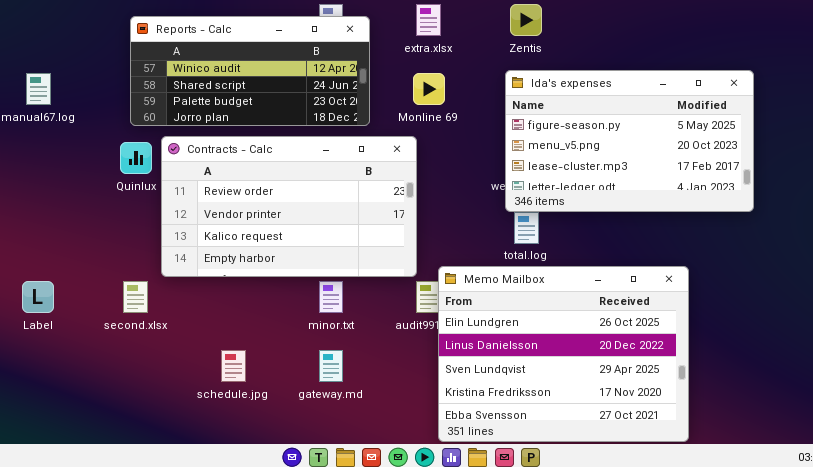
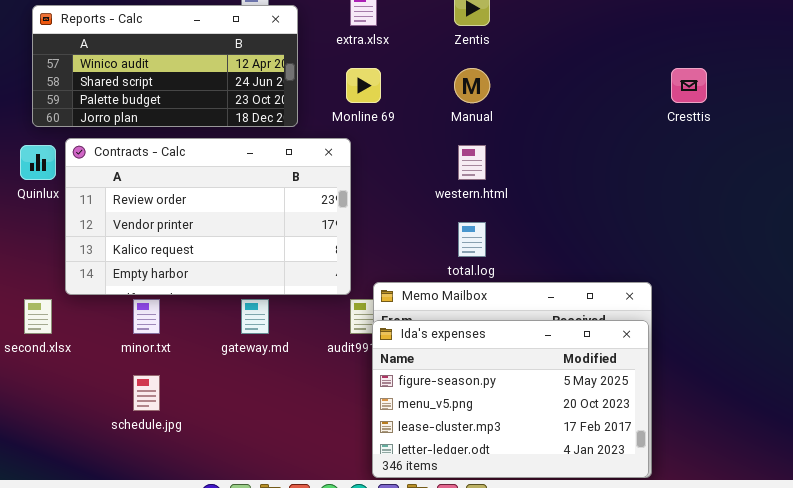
Ida's expenses: [505,70,754,212] -> [372,320,649,478], moved
minor.txt: [319,281,343,313] -> [133,299,160,334], moved
gateway.md: [319,350,343,382] -> [241,299,269,334], moved

